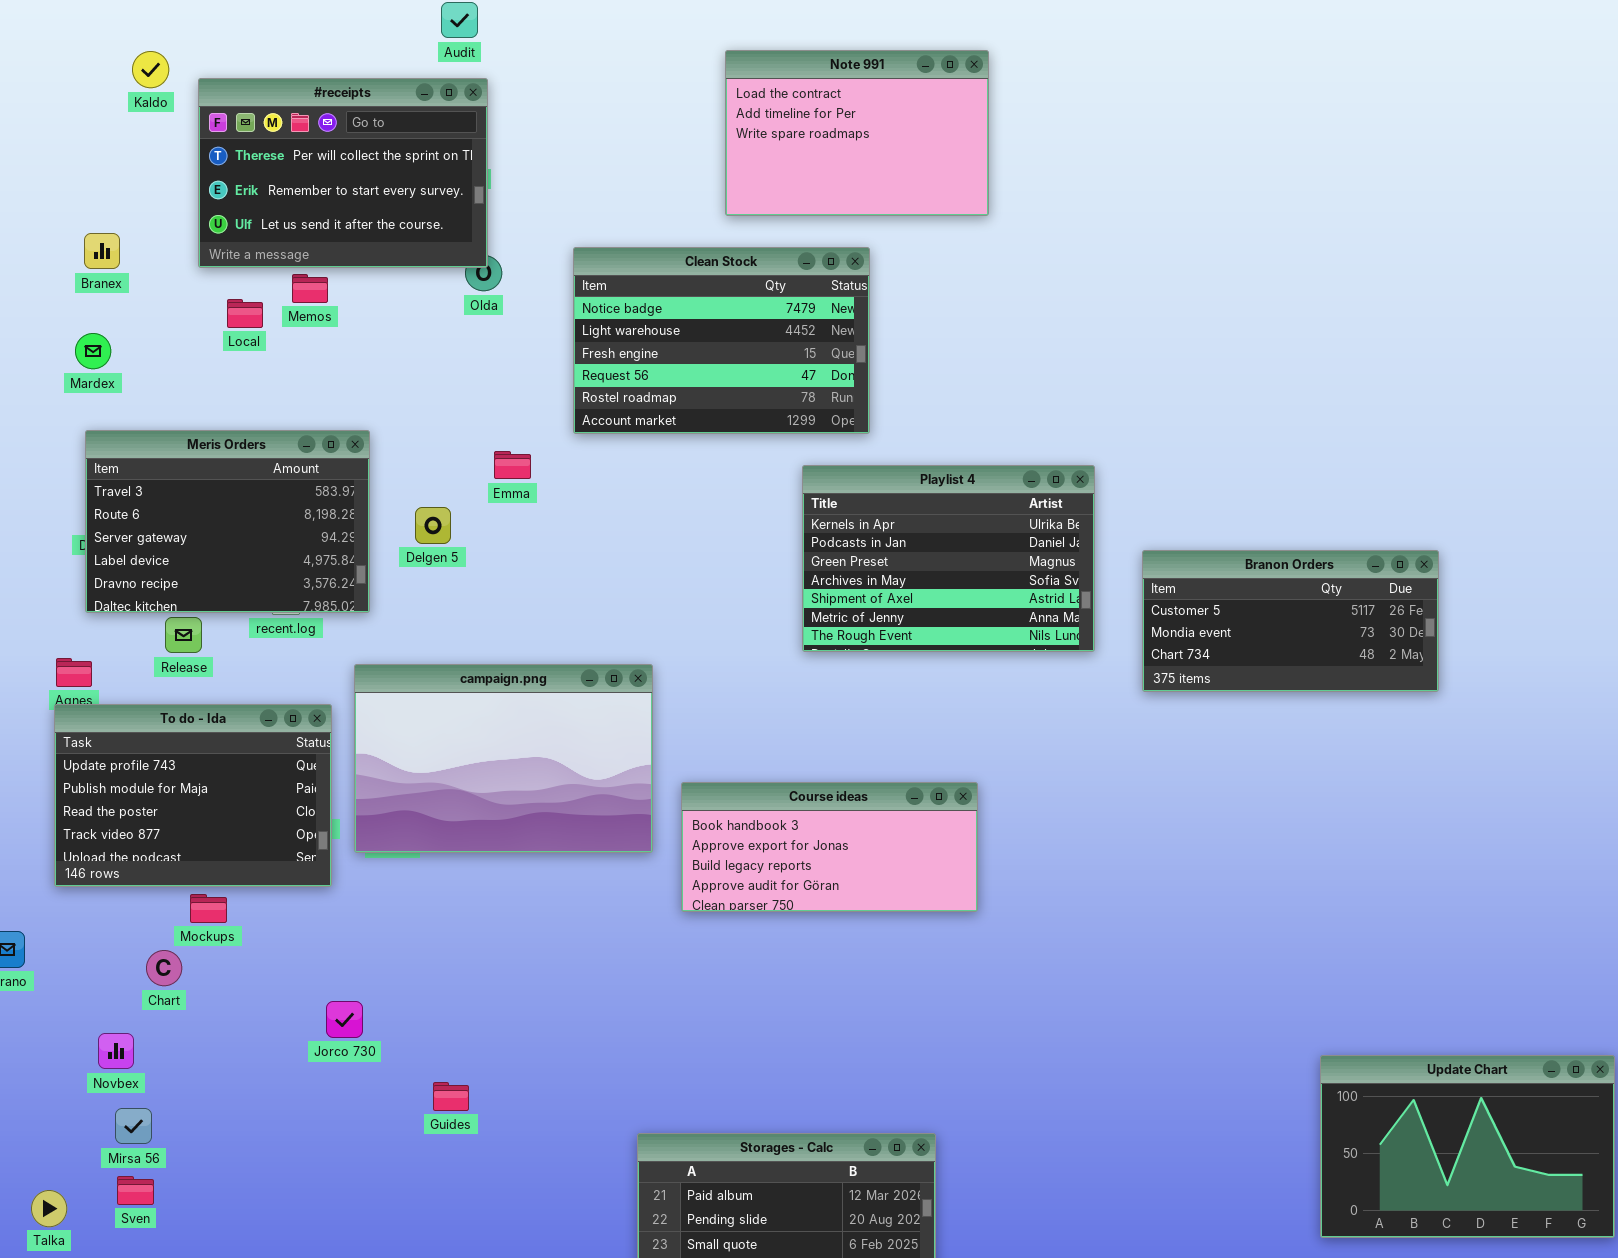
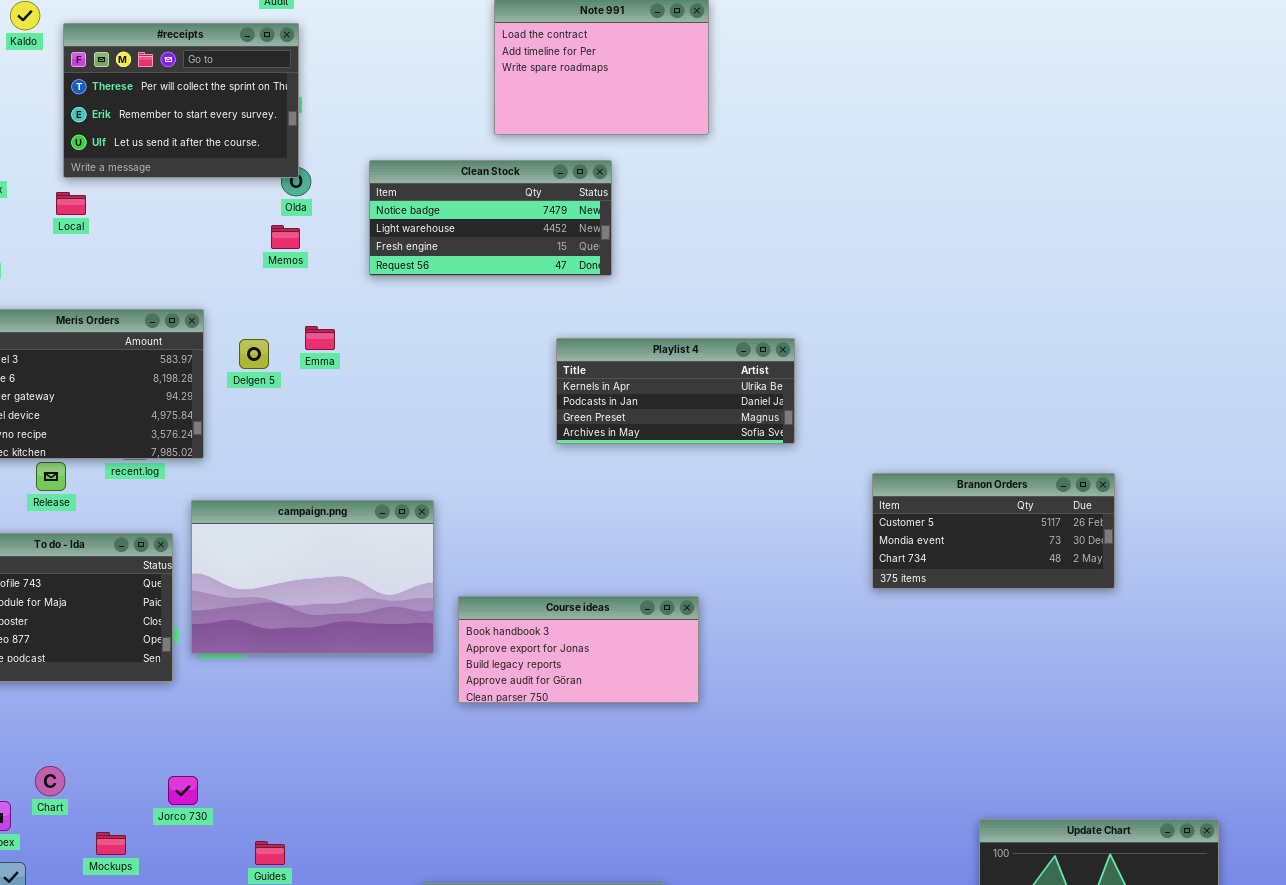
Clean Stock: [573,247,870,434] -> [369,160,612,276], resized
Memos: [292,274,328,303] -> [271,225,300,249], moved
Local: [227,299,263,328] -> [56,192,86,215], moved
Playlist 4: [802,465,1095,652] -> [556,338,795,444], resized
Delgen 5: [415,507,451,544] -> [239,339,269,369], moved
Branon Orders: [1142,550,1439,692] -> [872,473,1115,589], moved
Mockups: [190,894,227,923] -> [96,832,126,855], moved
Chart: [146,950,182,986] -> [35,766,65,796], moved

